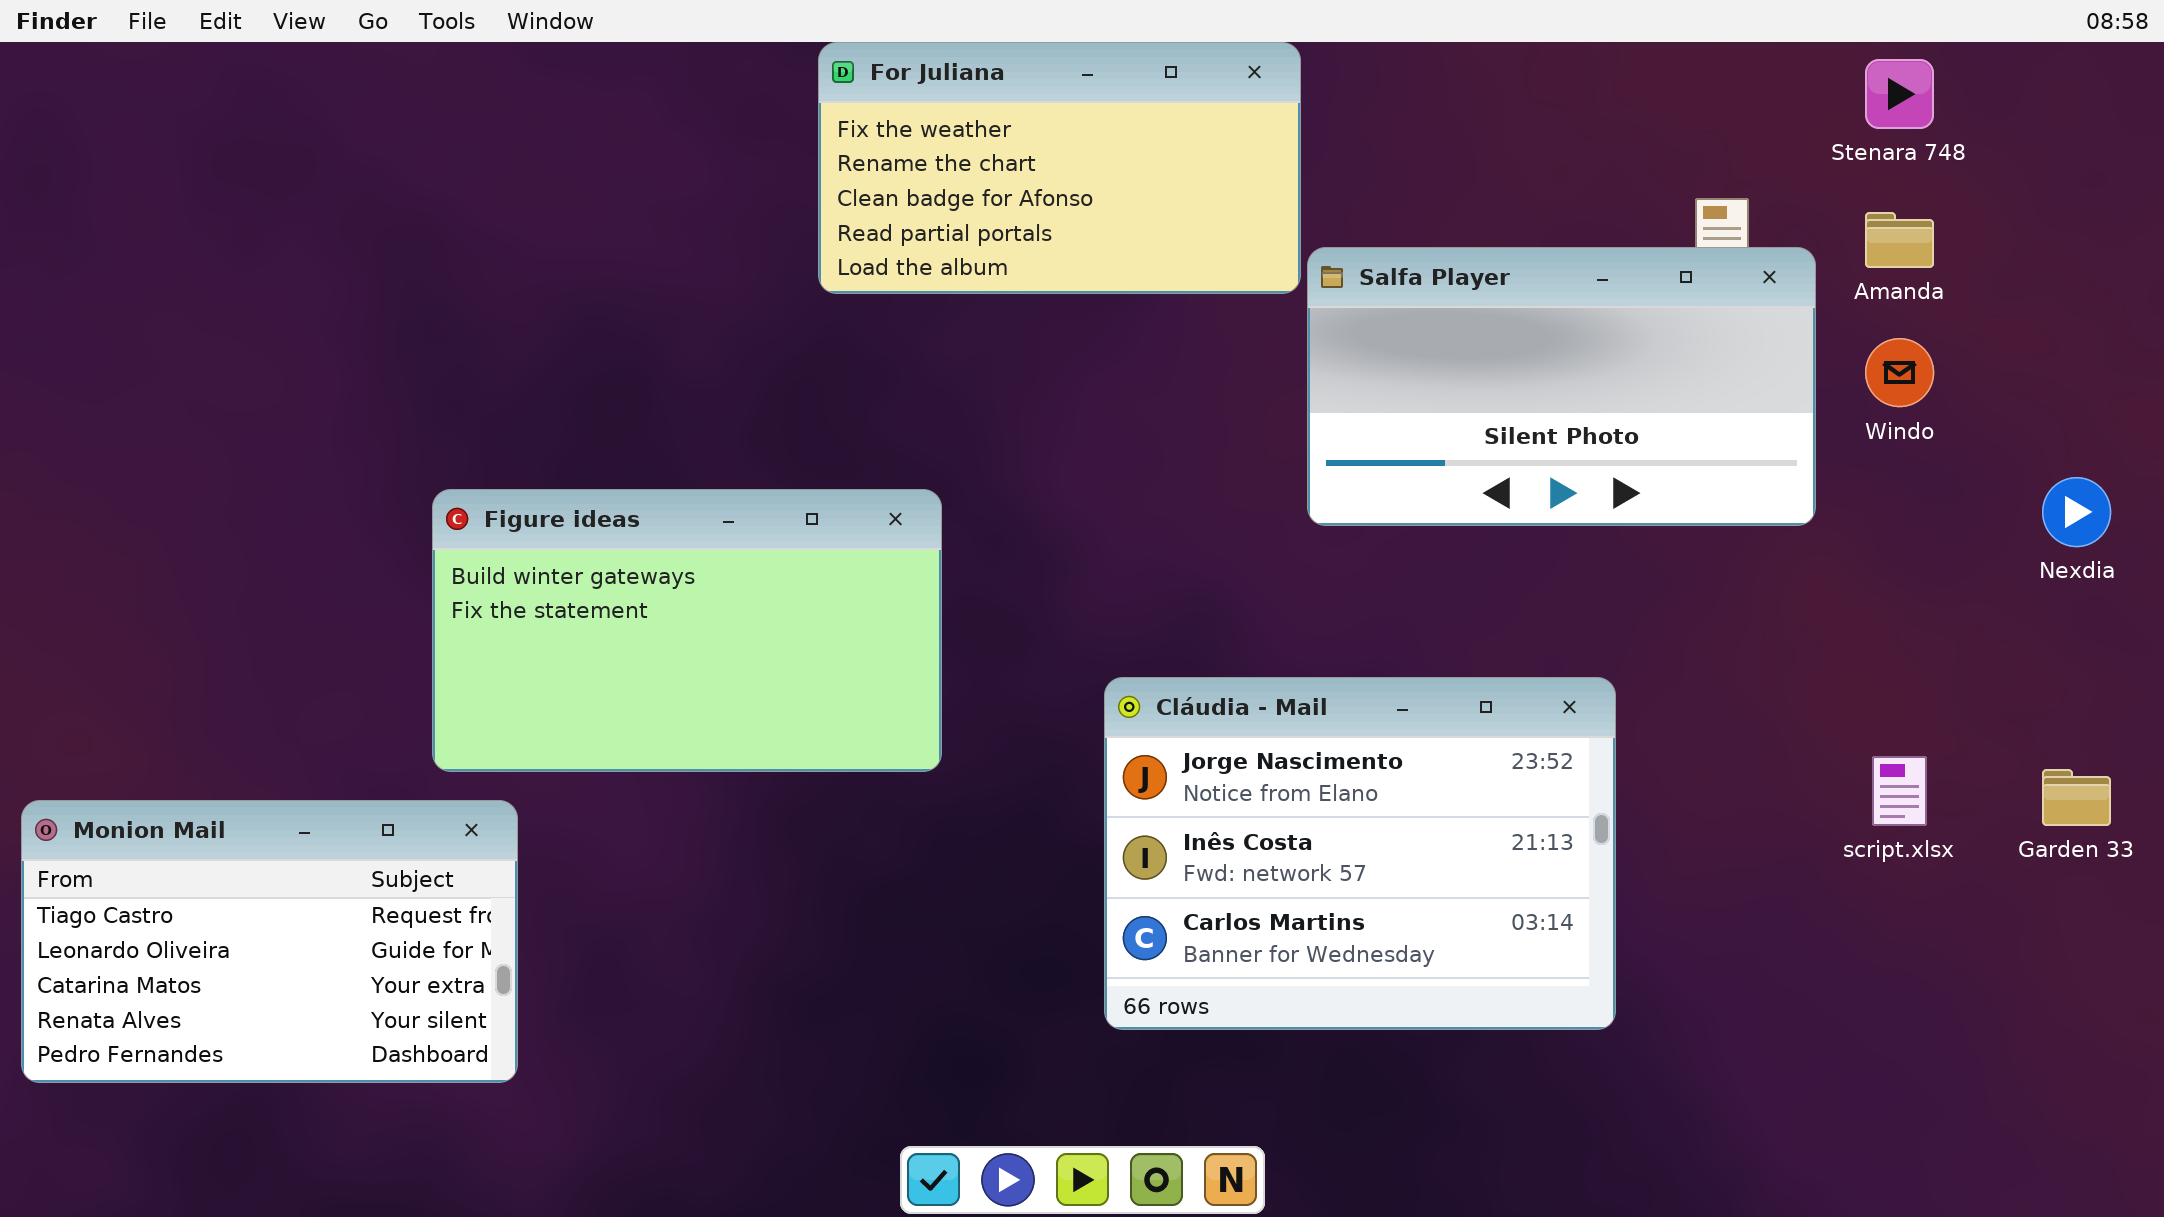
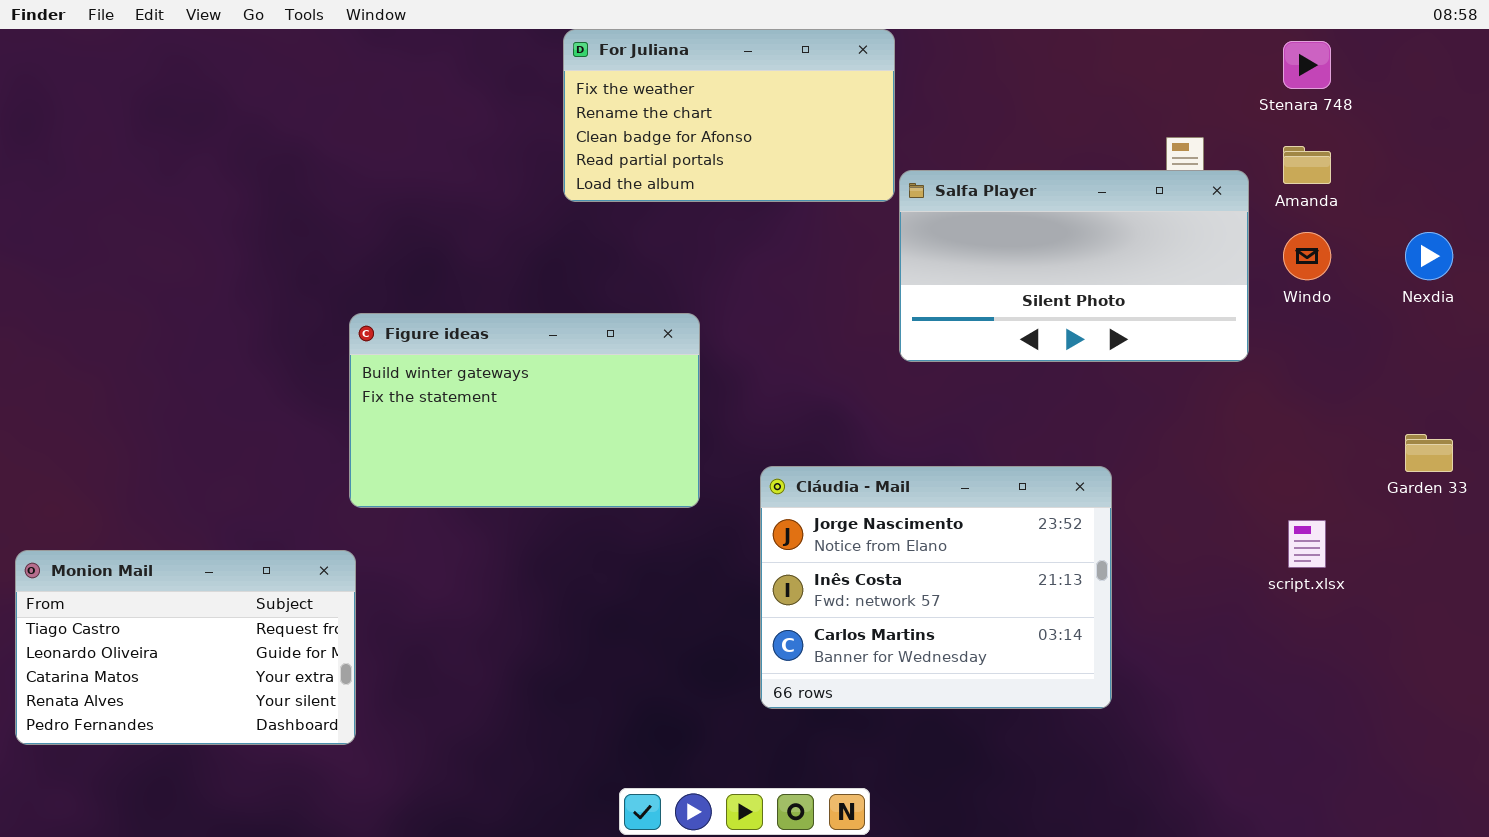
Nexdia: [2042,477,2111,547] -> [1405,232,1453,280], moved
Figure ideas: [432,489,942,772] -> [349,313,700,508], moved
Garden 33: [2042,769,2111,826] -> [1405,434,1453,472], moved

